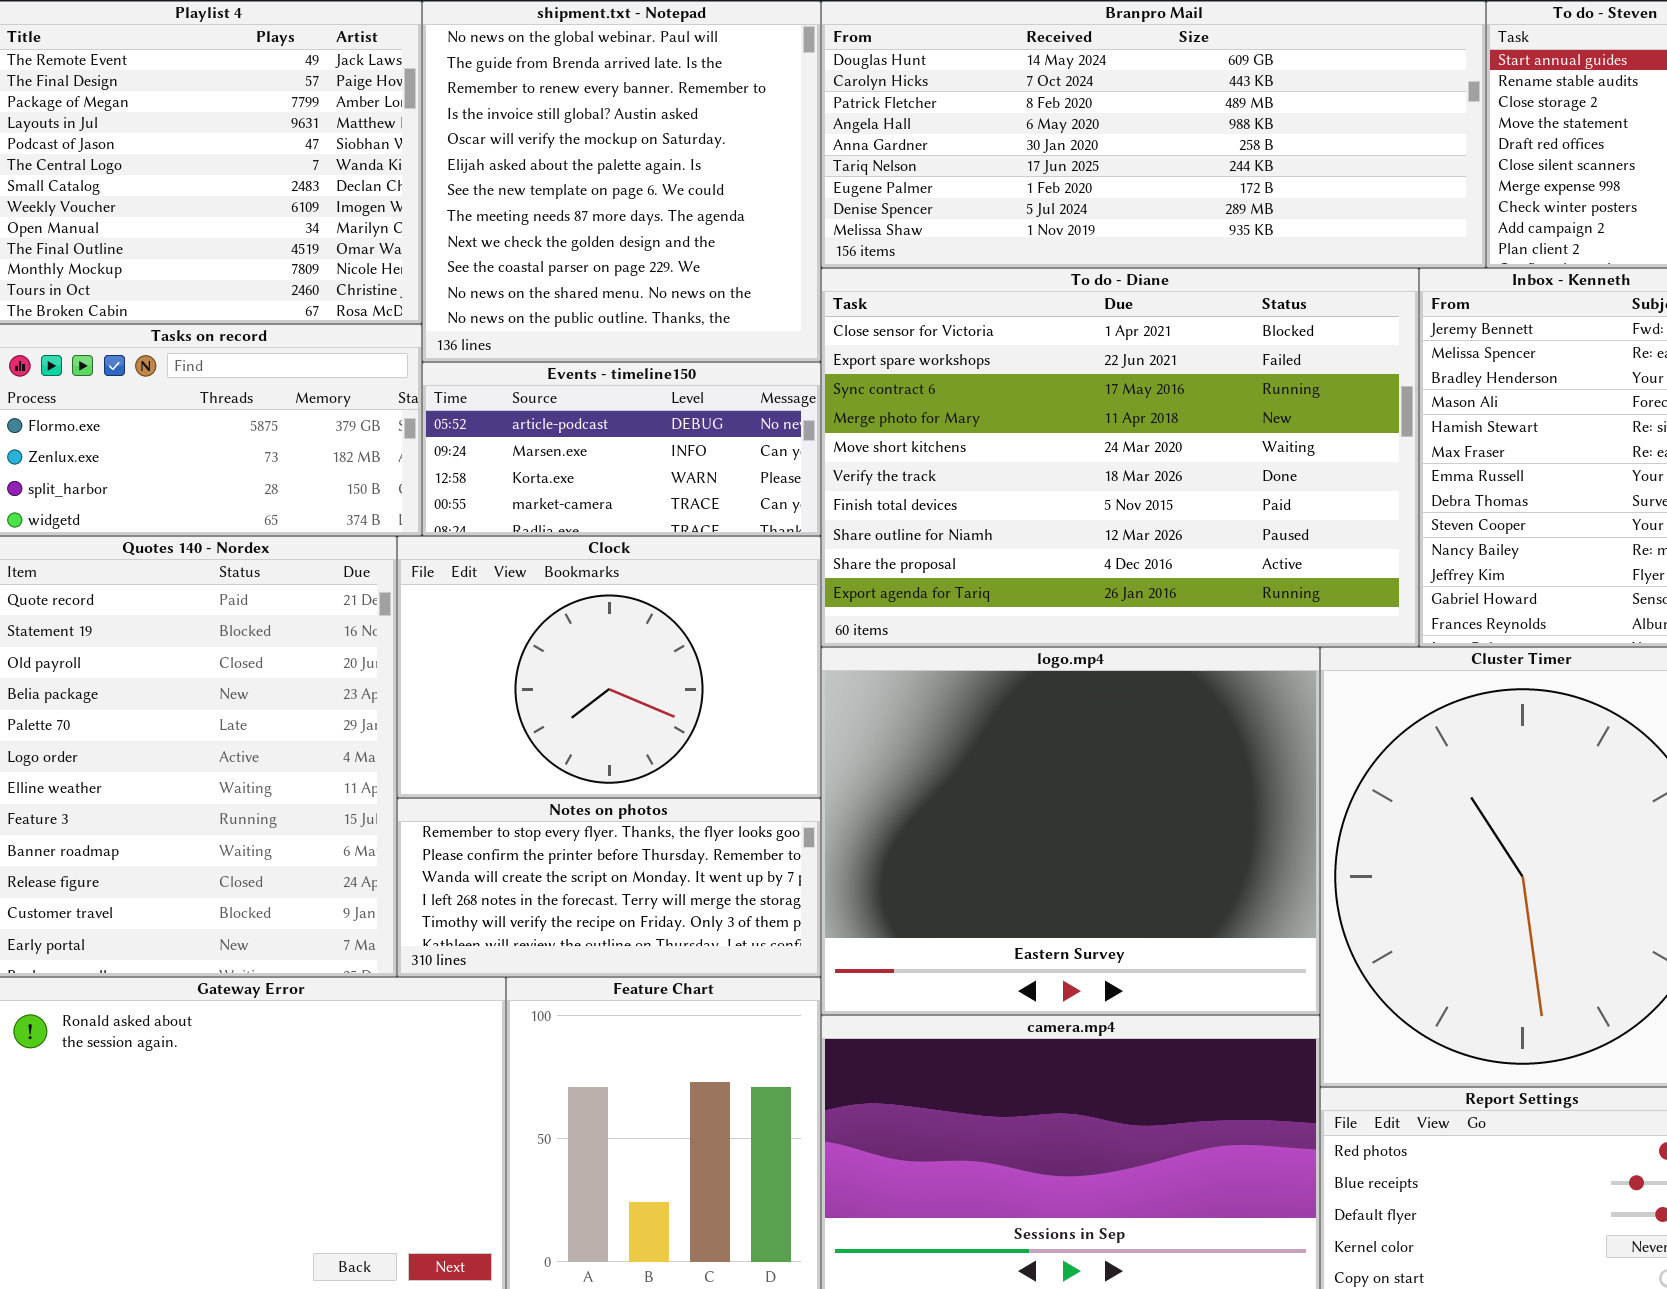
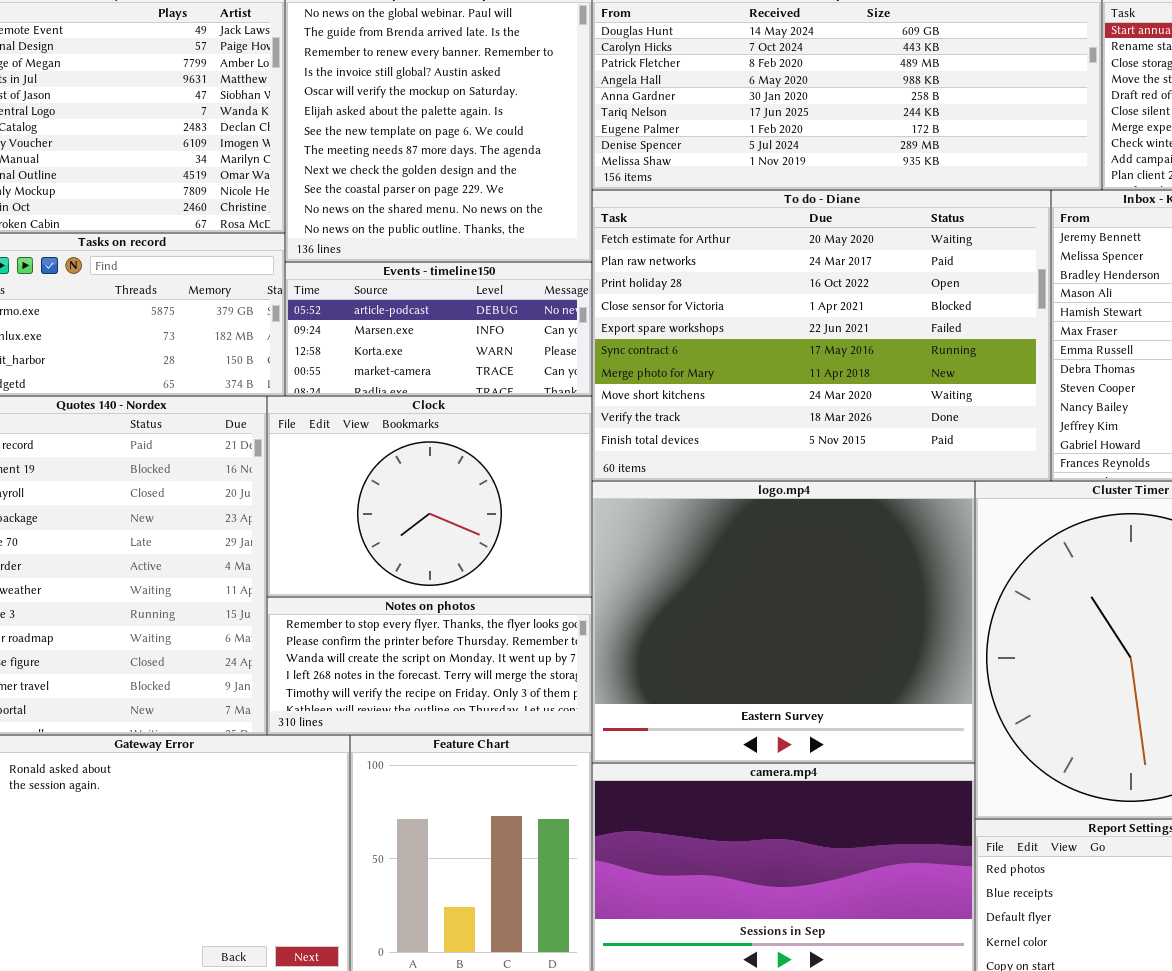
To do - Diane: [821,268,1419,647] -> [592,190,1051,481], scrolled up 3 rows

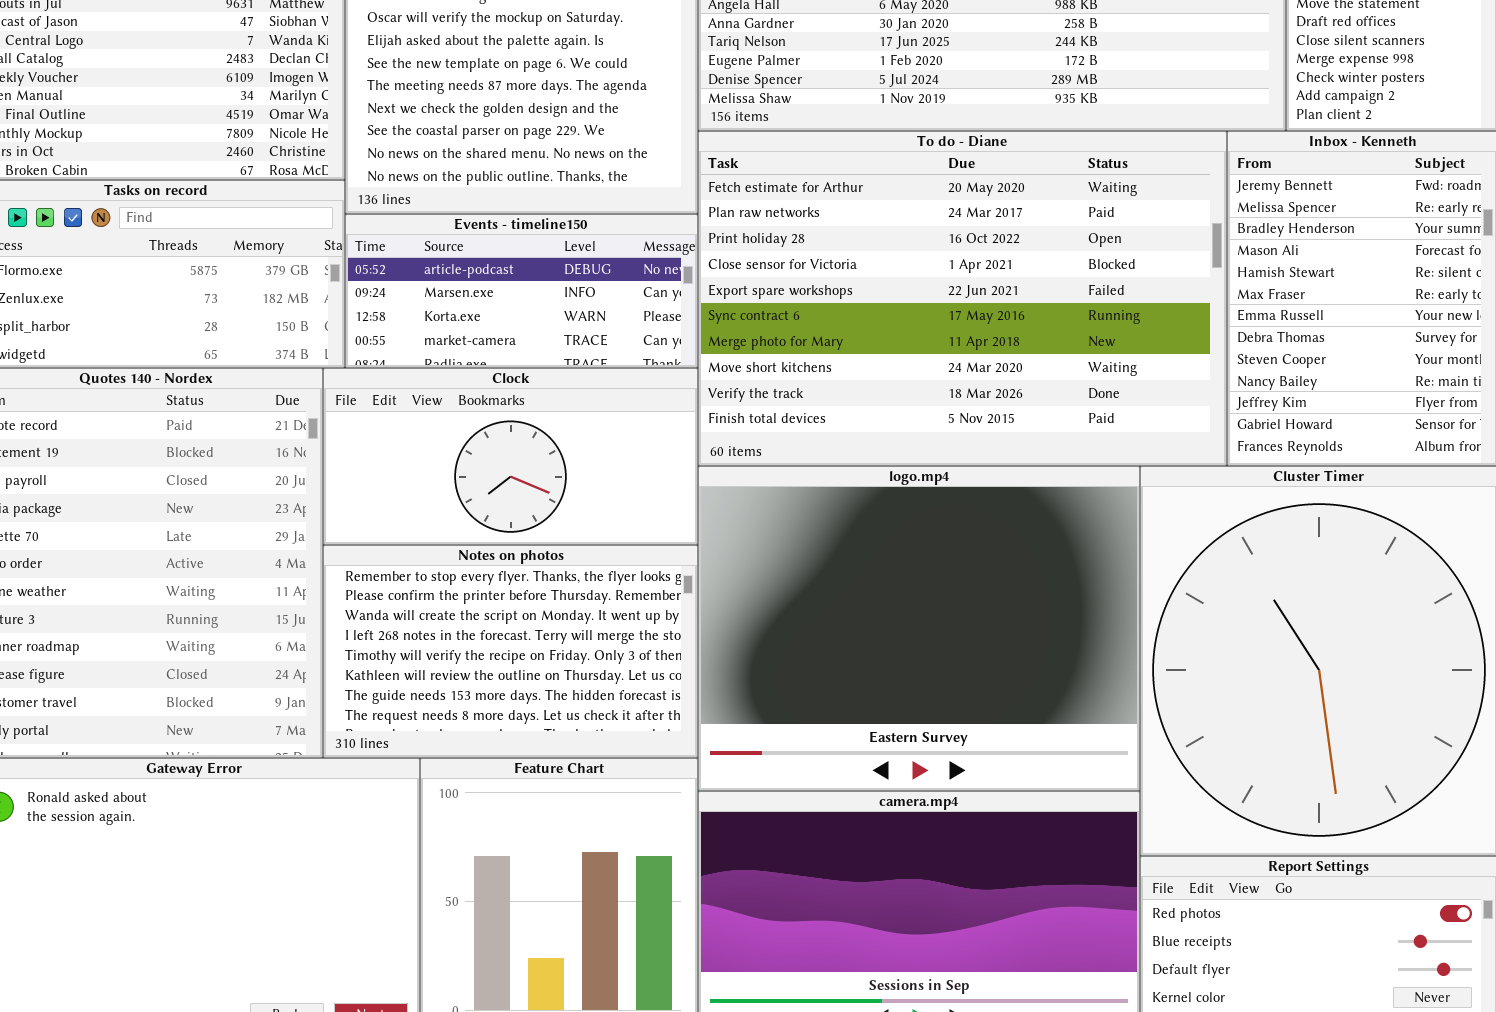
Clock: [267,396,592,597] -> [323,368,698,545], resized
Notes on photos: [267,597,592,735] -> [323,545,698,758], resized

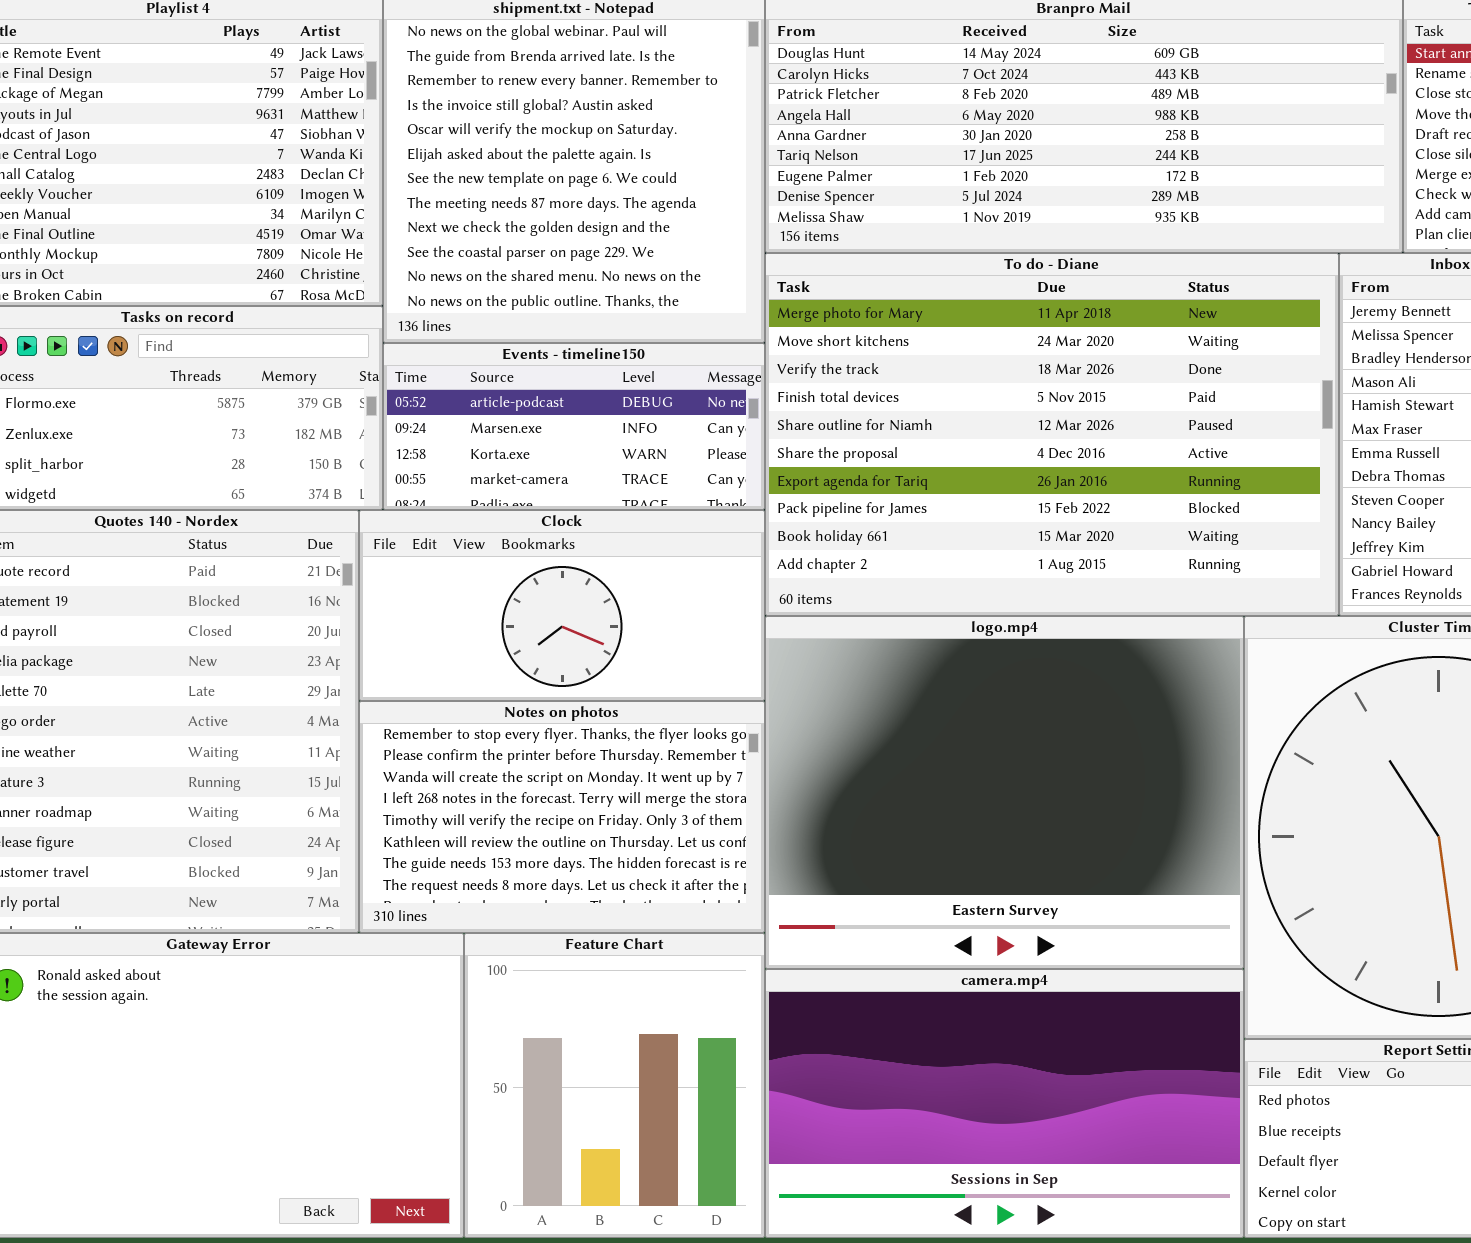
To do - Diane: [698,131,1227,466] -> [765,253,1339,616], scrolled down 6 rows

